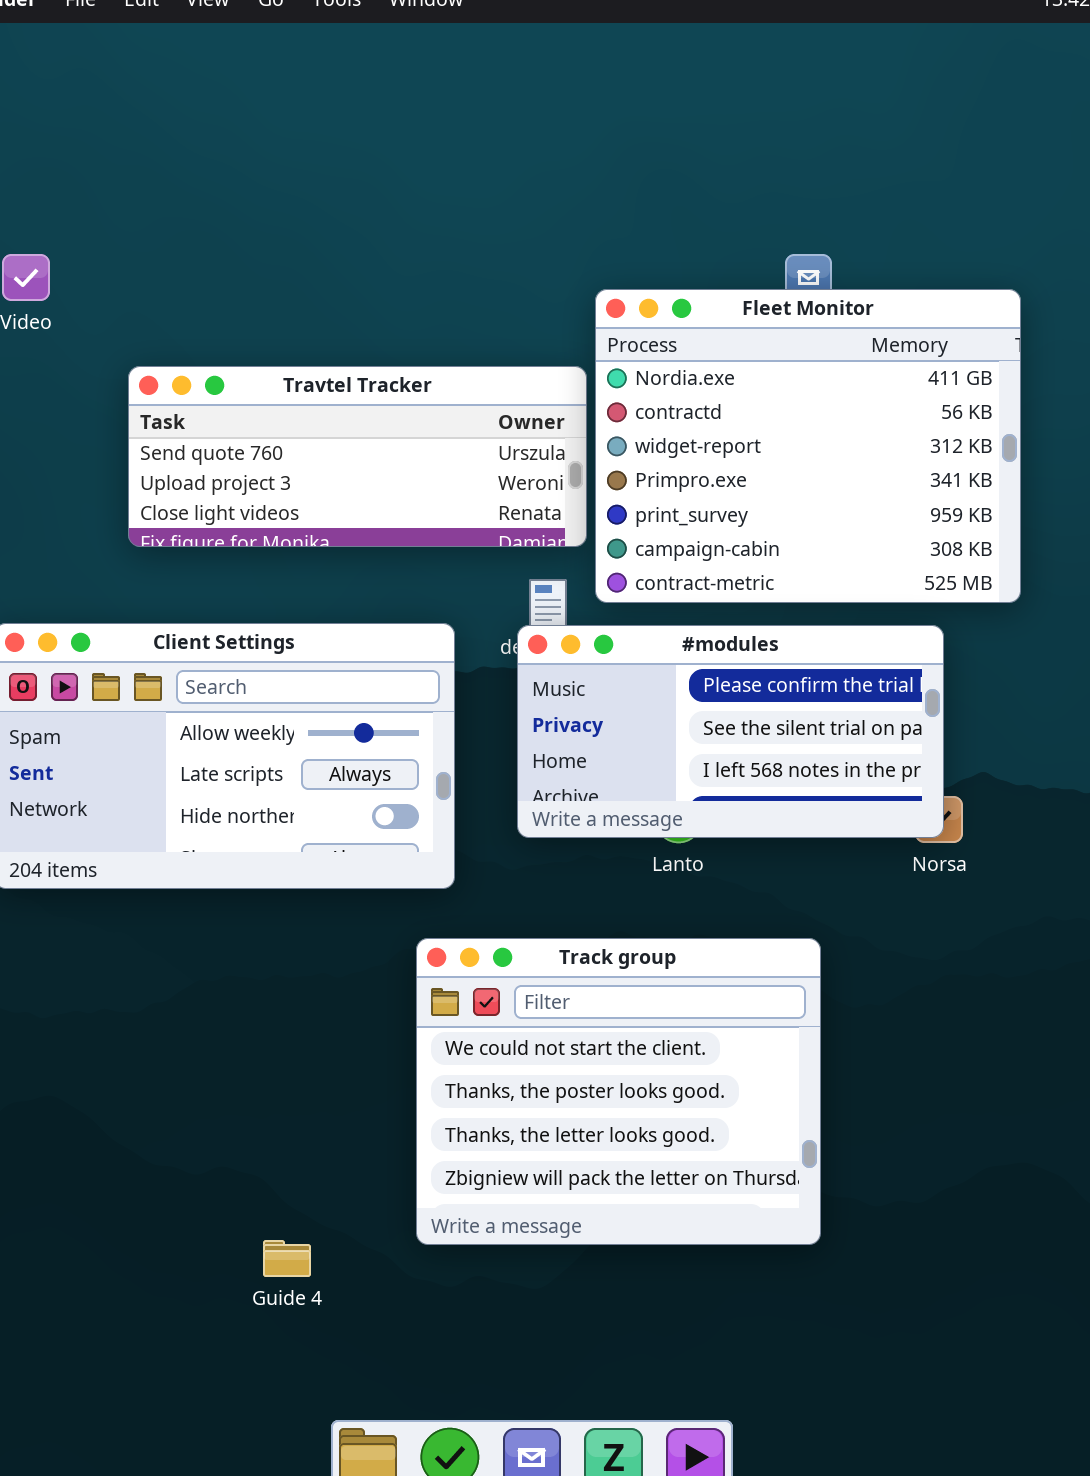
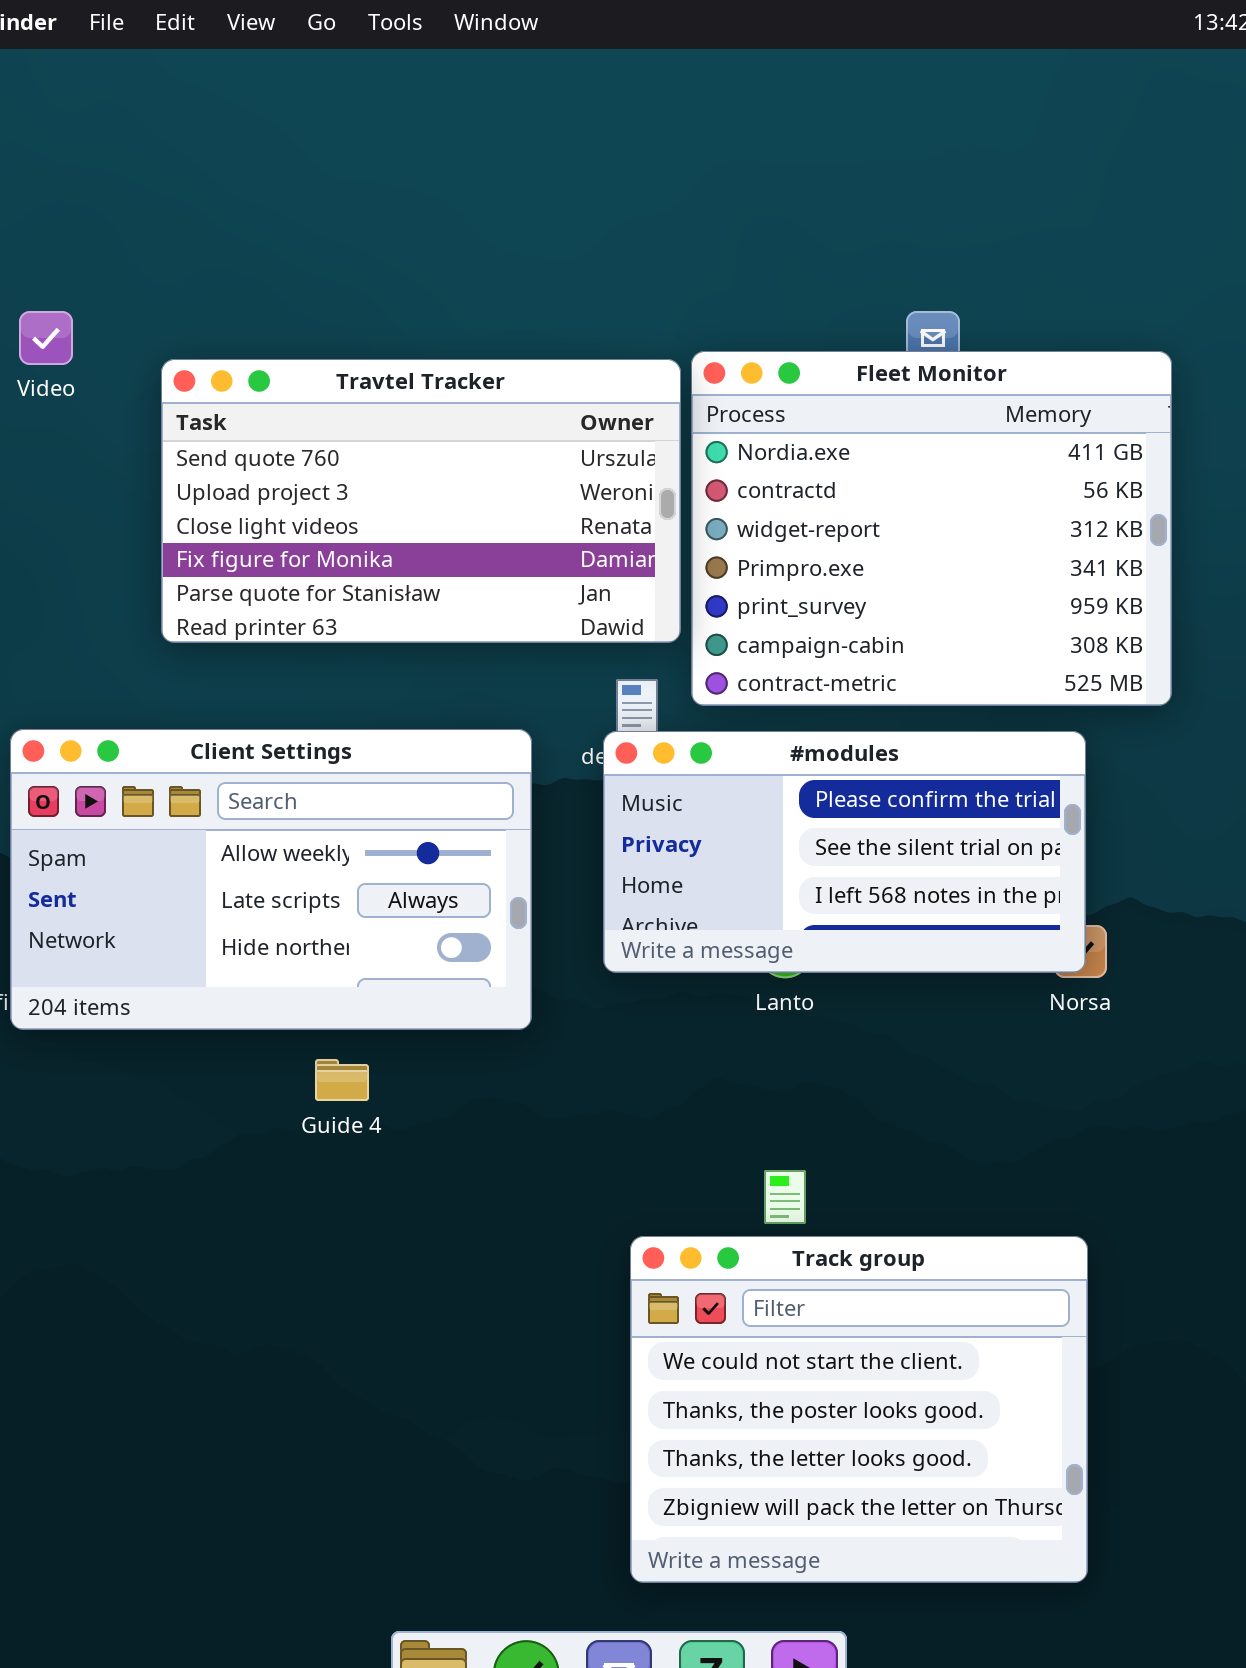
Travtel Tracker: [128,366,587,547] -> [161,359,681,643], resized
Track group: [416,938,821,1245] -> [630,1236,1088,1583], moved
Guide 4: [263,1240,311,1277] -> [315,1059,369,1101], moved

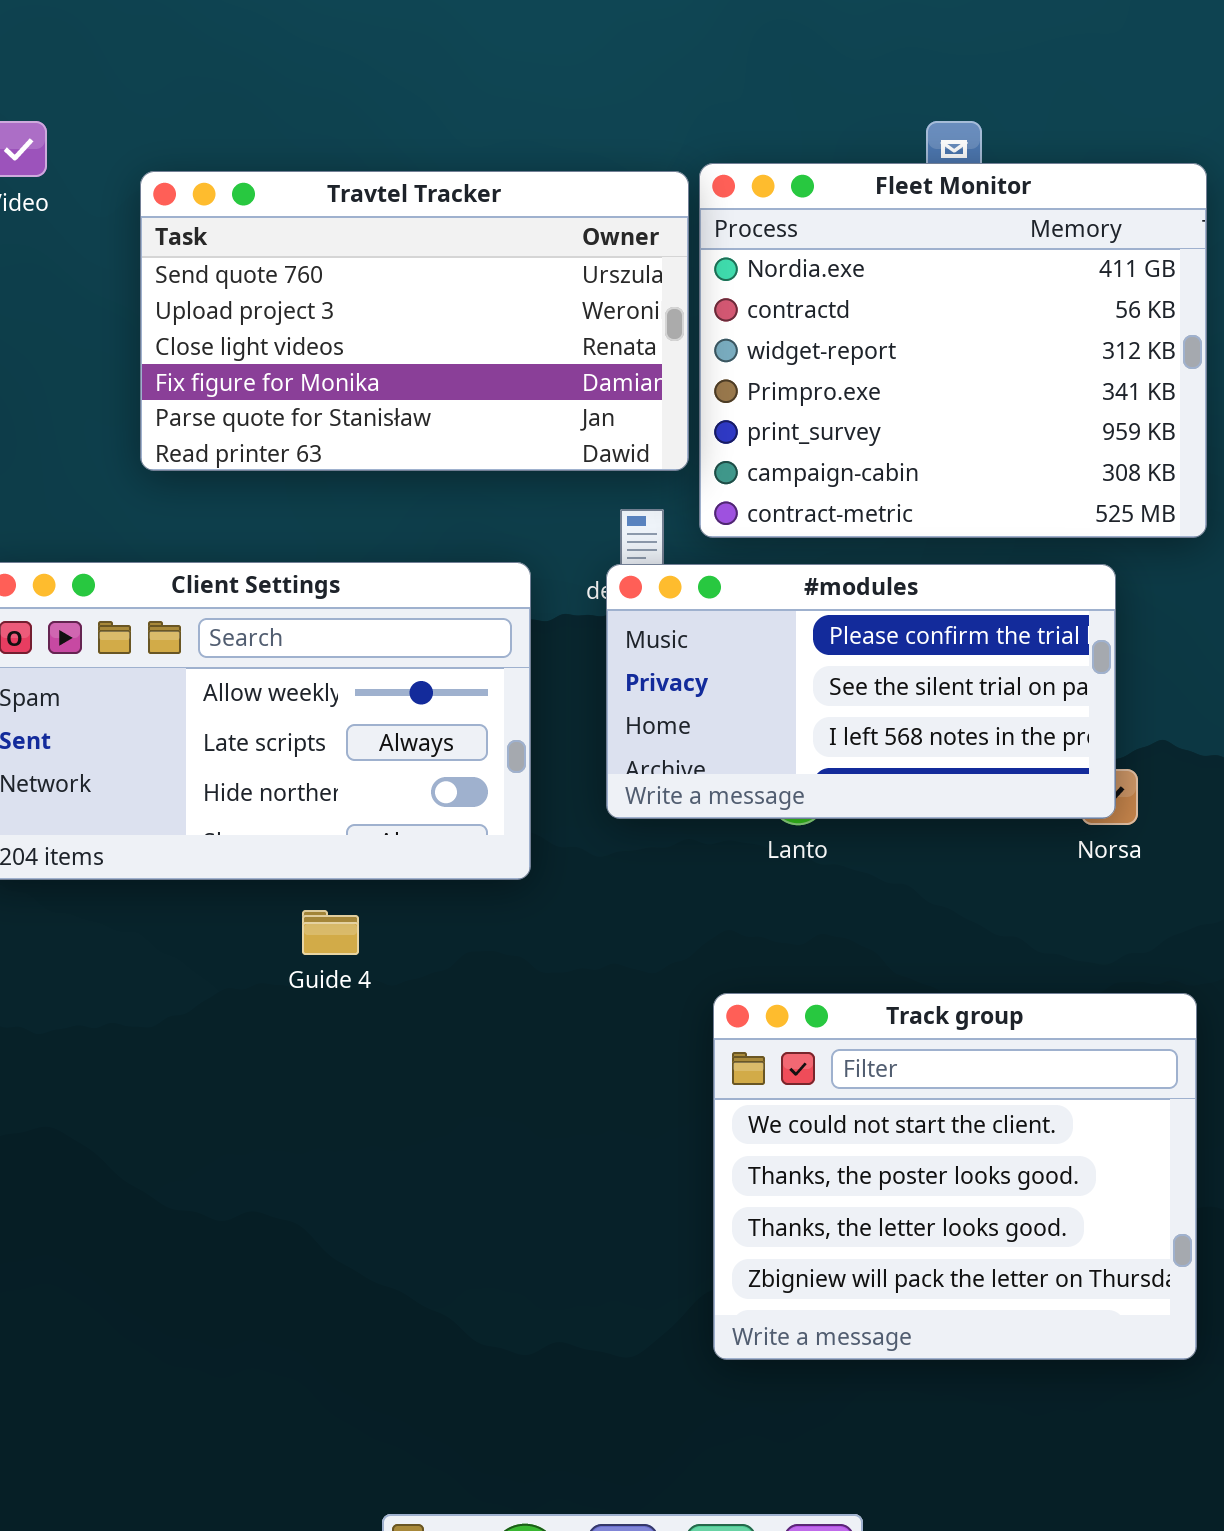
Track group: [630,1236,1088,1583] -> [713,993,1197,1360], moved

